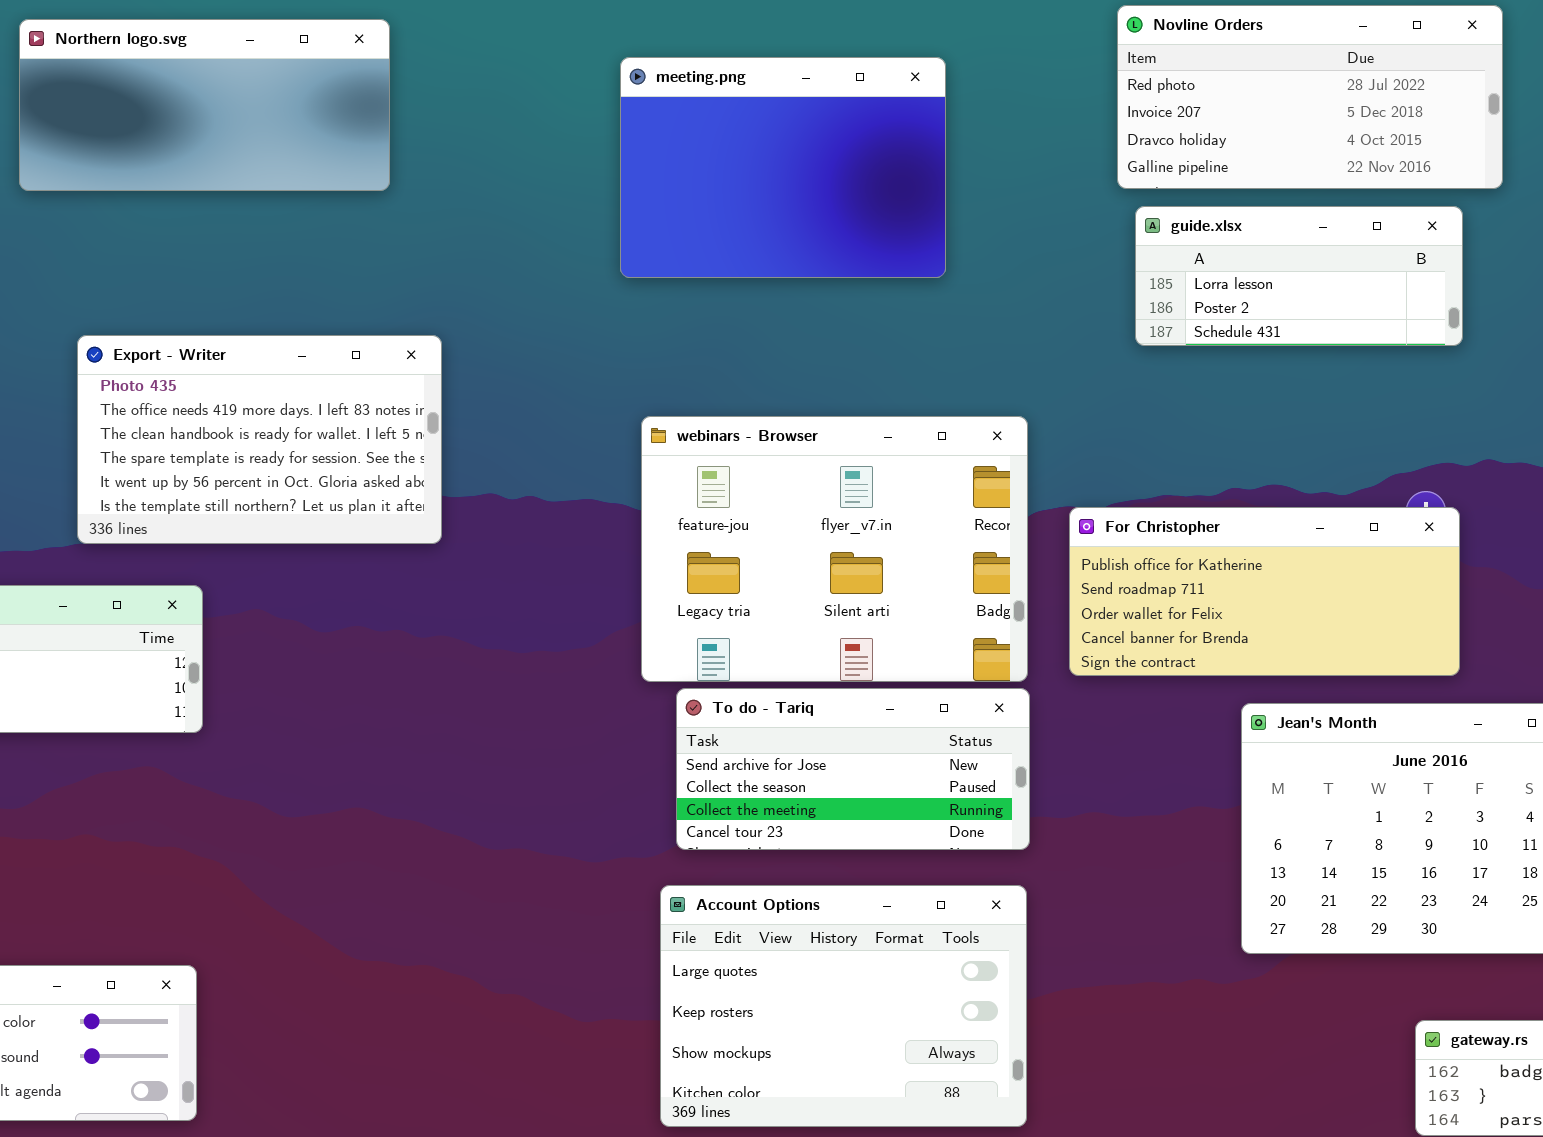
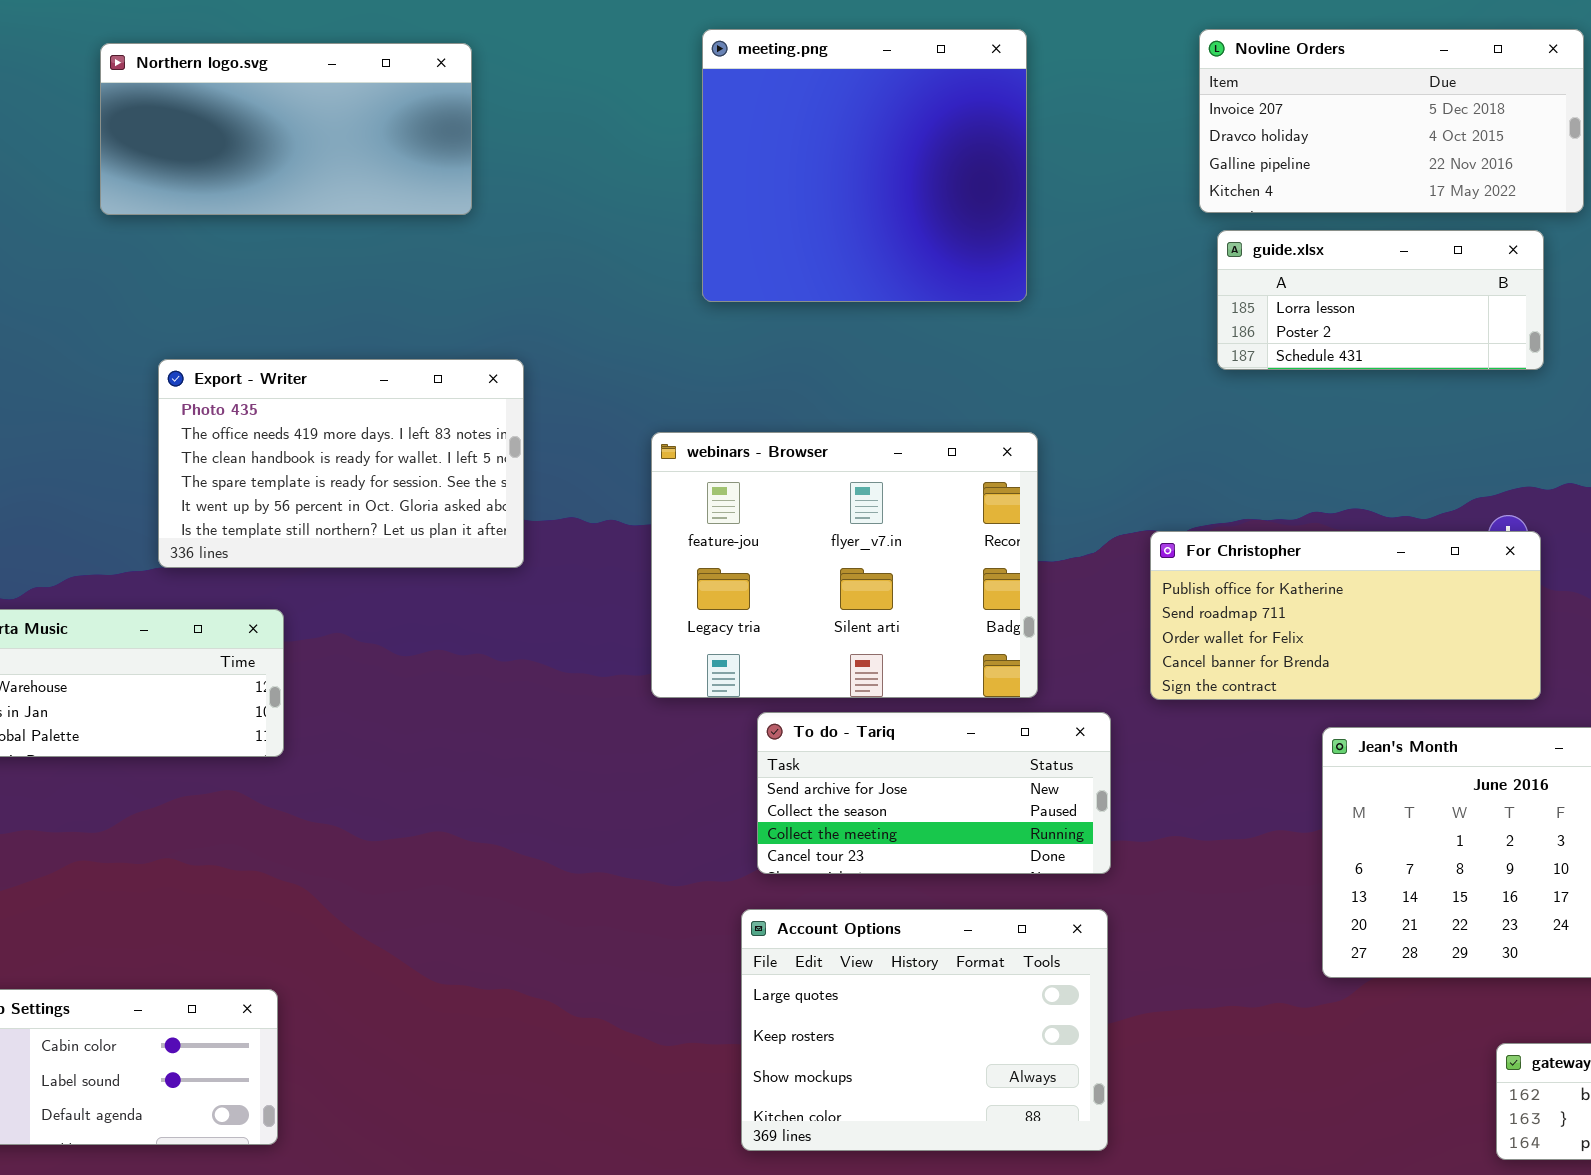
Novline Orders: [1117,5,1503,189] -> [1199,29,1584,213], scrolled down 1 row
meeting.png: [620,57,946,278] -> [702,29,1027,302], resized
webinars - Browser: [641,416,1028,682] -> [651,432,1038,698], moved

